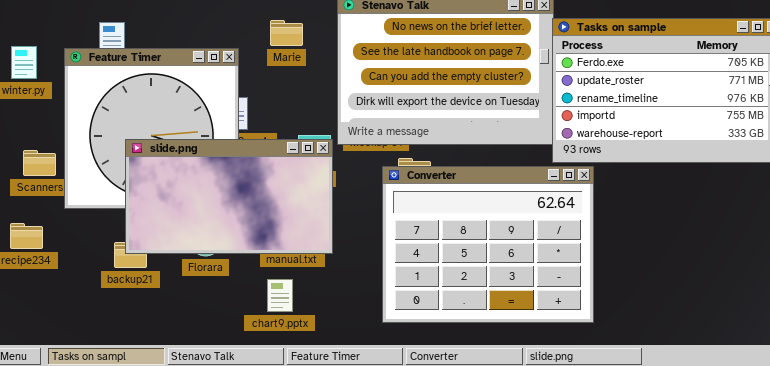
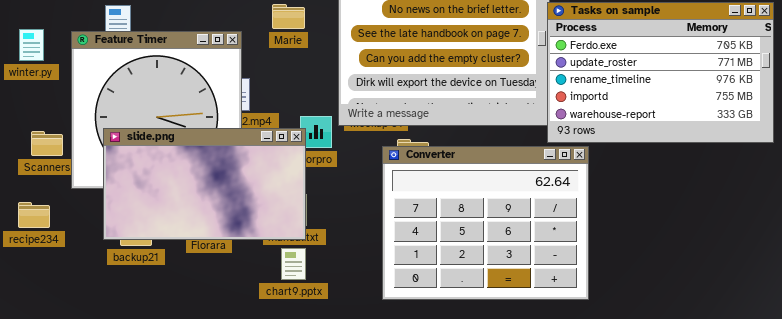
slide.png: [125,139,333,254] -> [103,128,306,240], moved
chart9.pptx: [267,279,293,312] -> [281,248,306,280], moved

